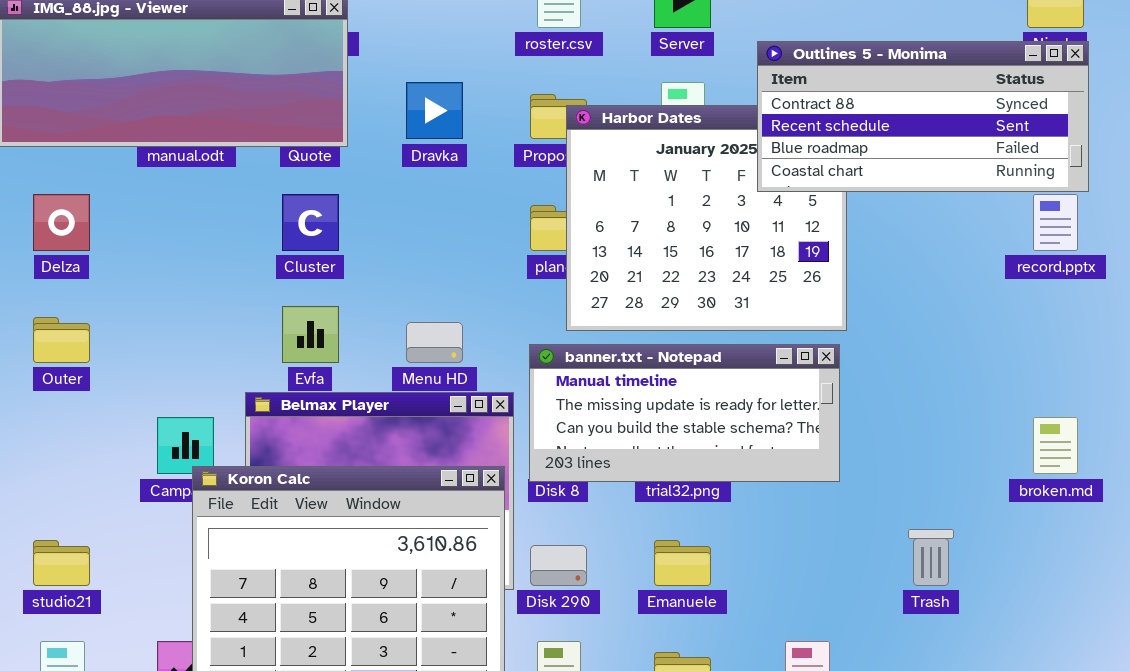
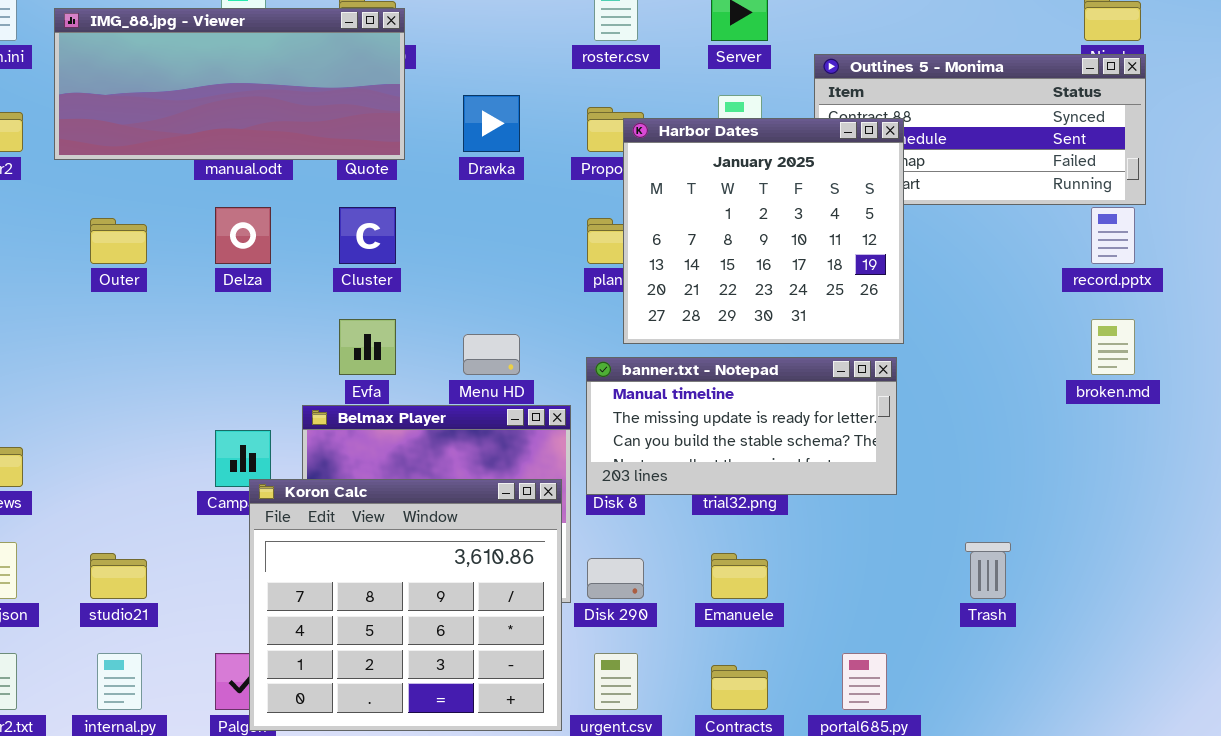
Harbor Dates: [566,105,847,331] -> [623,118,904,344], raised
Delza: [33,194,90,251] -> [215,207,271,264], moved
Outer: [33,317,90,363] -> [90,218,147,264], moved
broken.md: [1033,417,1078,474] -> [1091,319,1135,375], moved

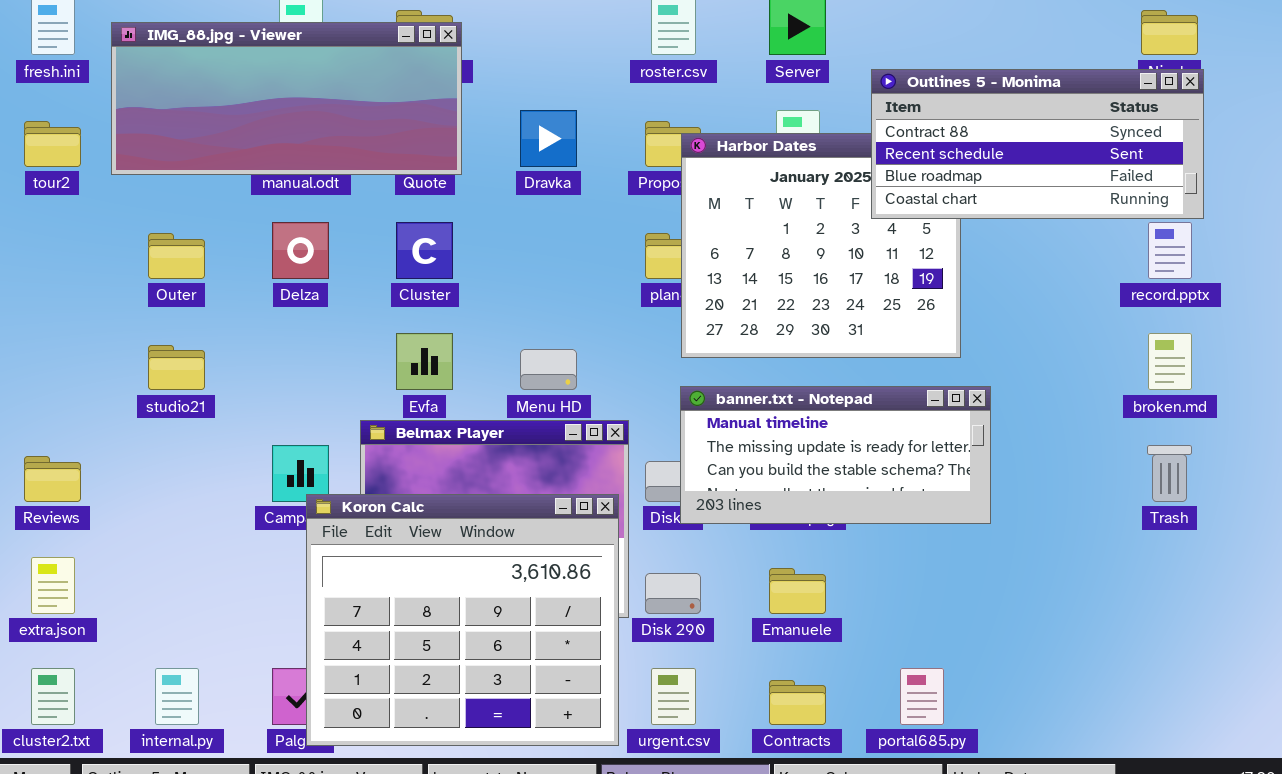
Outlines 5 - Monima: [814,54,1146,205] -> [871,69,1204,219], raised
banner.txt - Notepad: [586,357,897,495] -> [680,386,991,524], moved
Trash: [965,542,1011,599] -> [1147,445,1192,502], moved
studio21: [90,553,147,599] -> [148,345,205,390], moved

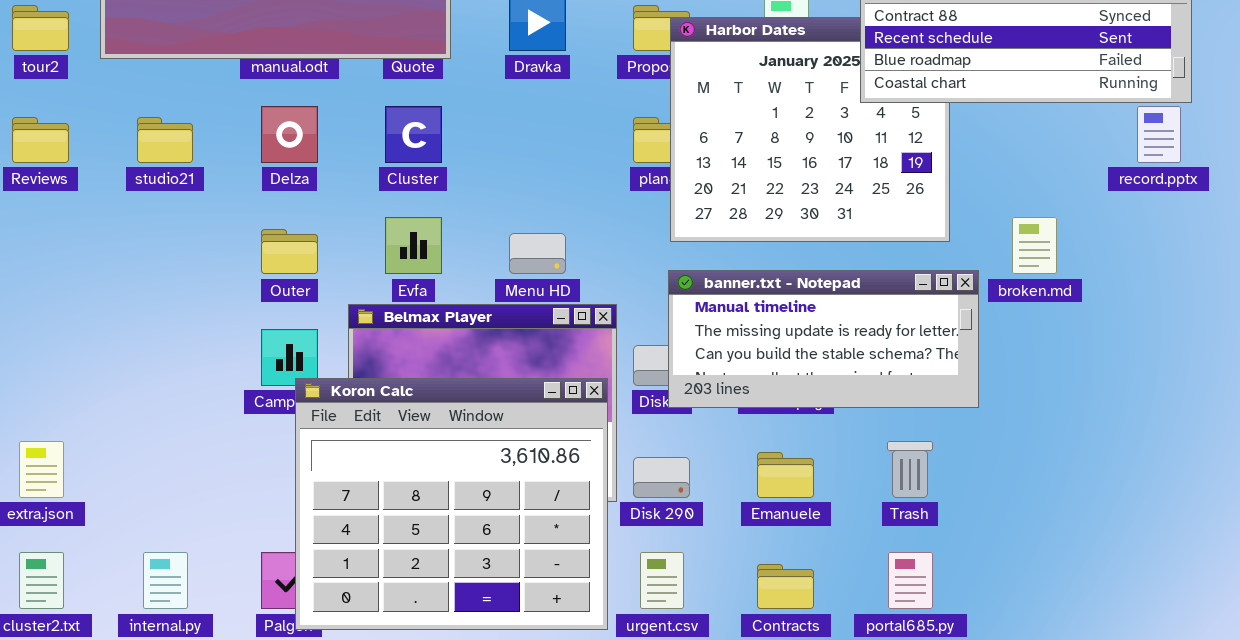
Outer: [148,233,205,279] -> [261,229,318,274], moved
broken.md: [1148,333,1192,390] -> [1012,217,1057,274], moved
studio21: [148,345,205,390] -> [137,117,193,163], moved
Trash: [1147,445,1192,502] -> [887,441,933,498], moved
Reviews: [24,456,81,502] -> [12,117,69,163], moved

